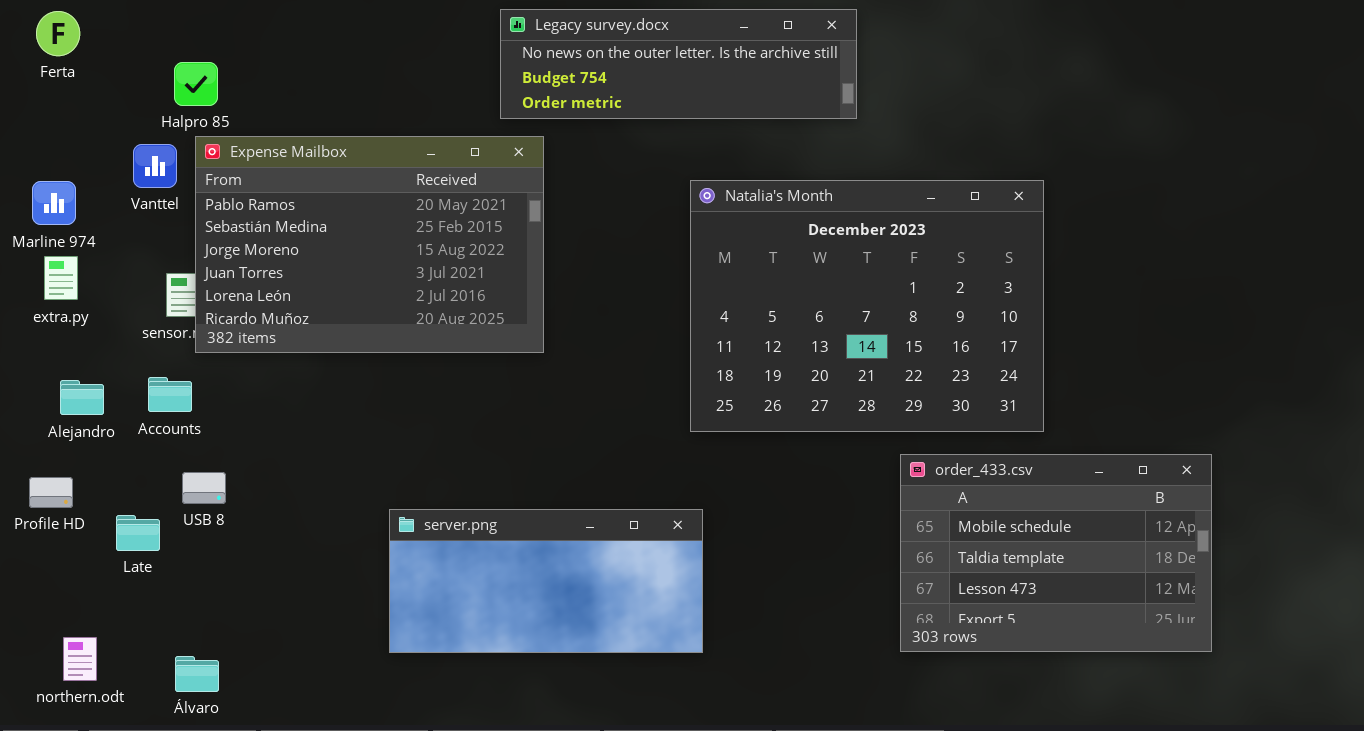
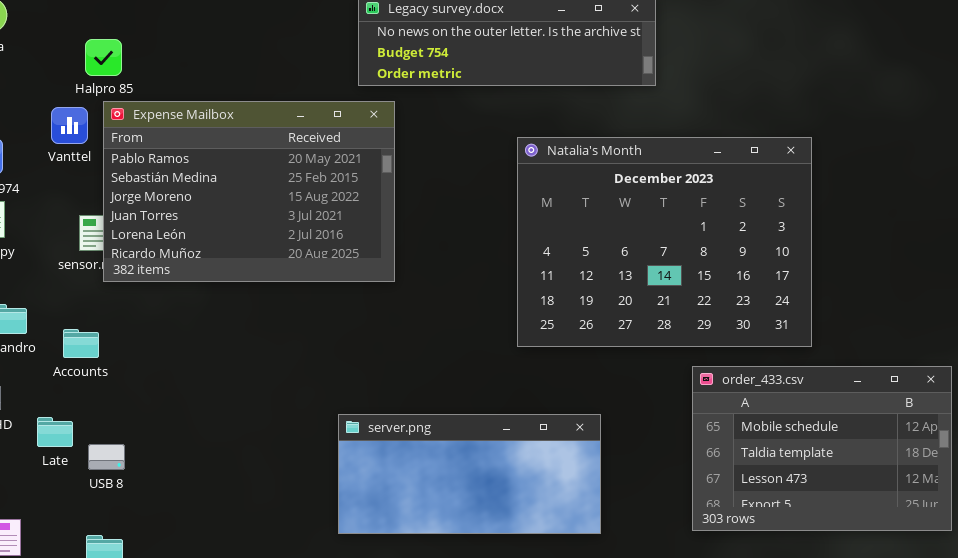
Accounts: [148,377,192,412] -> [63,329,99,358], moved
USB 8: [182,472,226,504] -> [88,444,125,470], moved
server.png: [389,509,703,653] -> [338,414,601,534], moved

